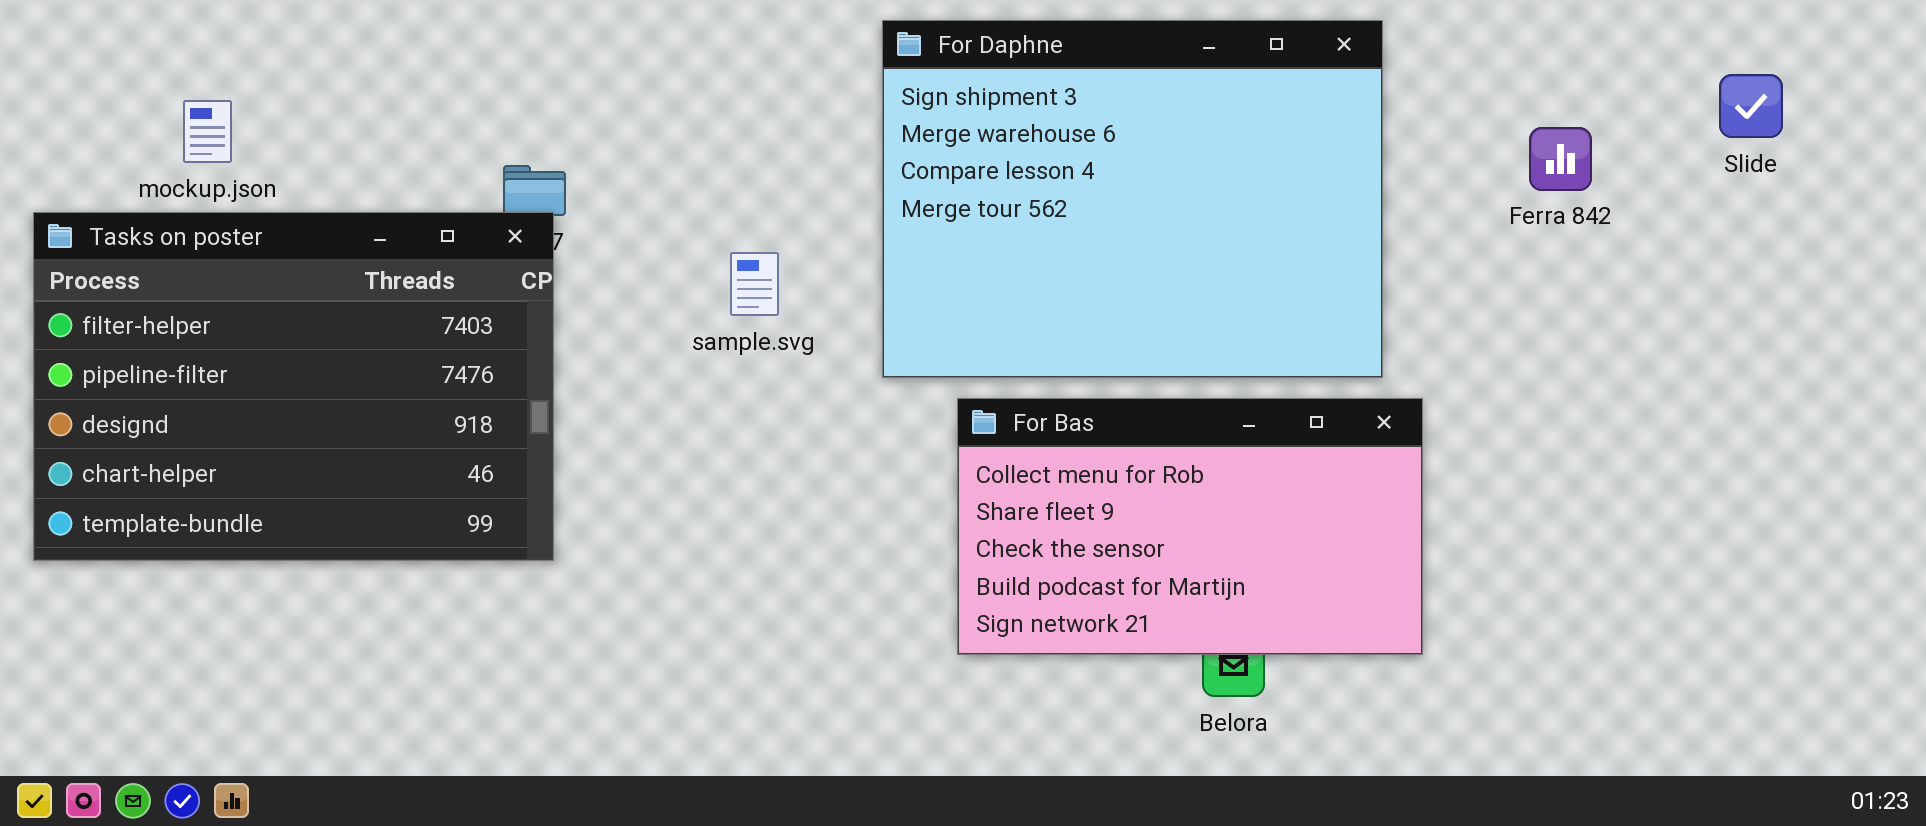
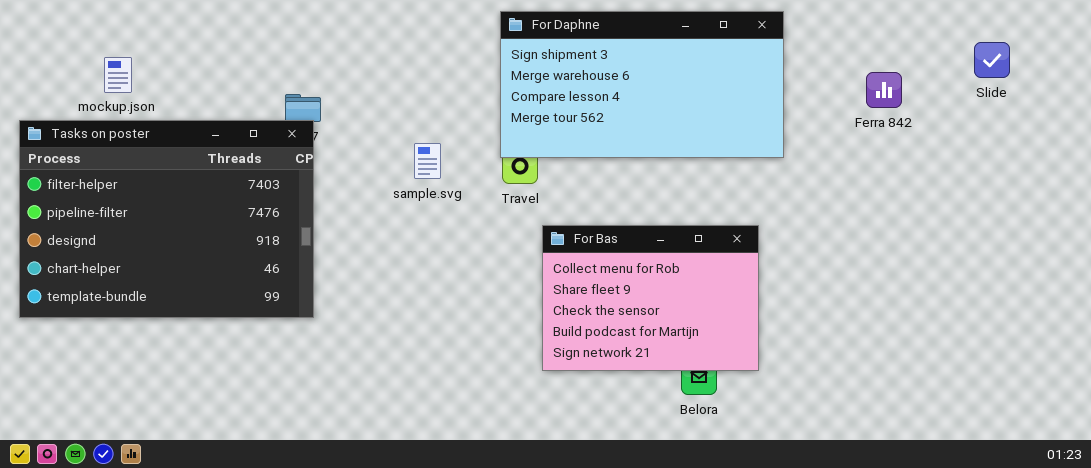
For Daphne: [882,20,1383,378] -> [500,11,784,158], resized
For Bas: [957,398,1423,655] -> [542,225,759,371], resized

